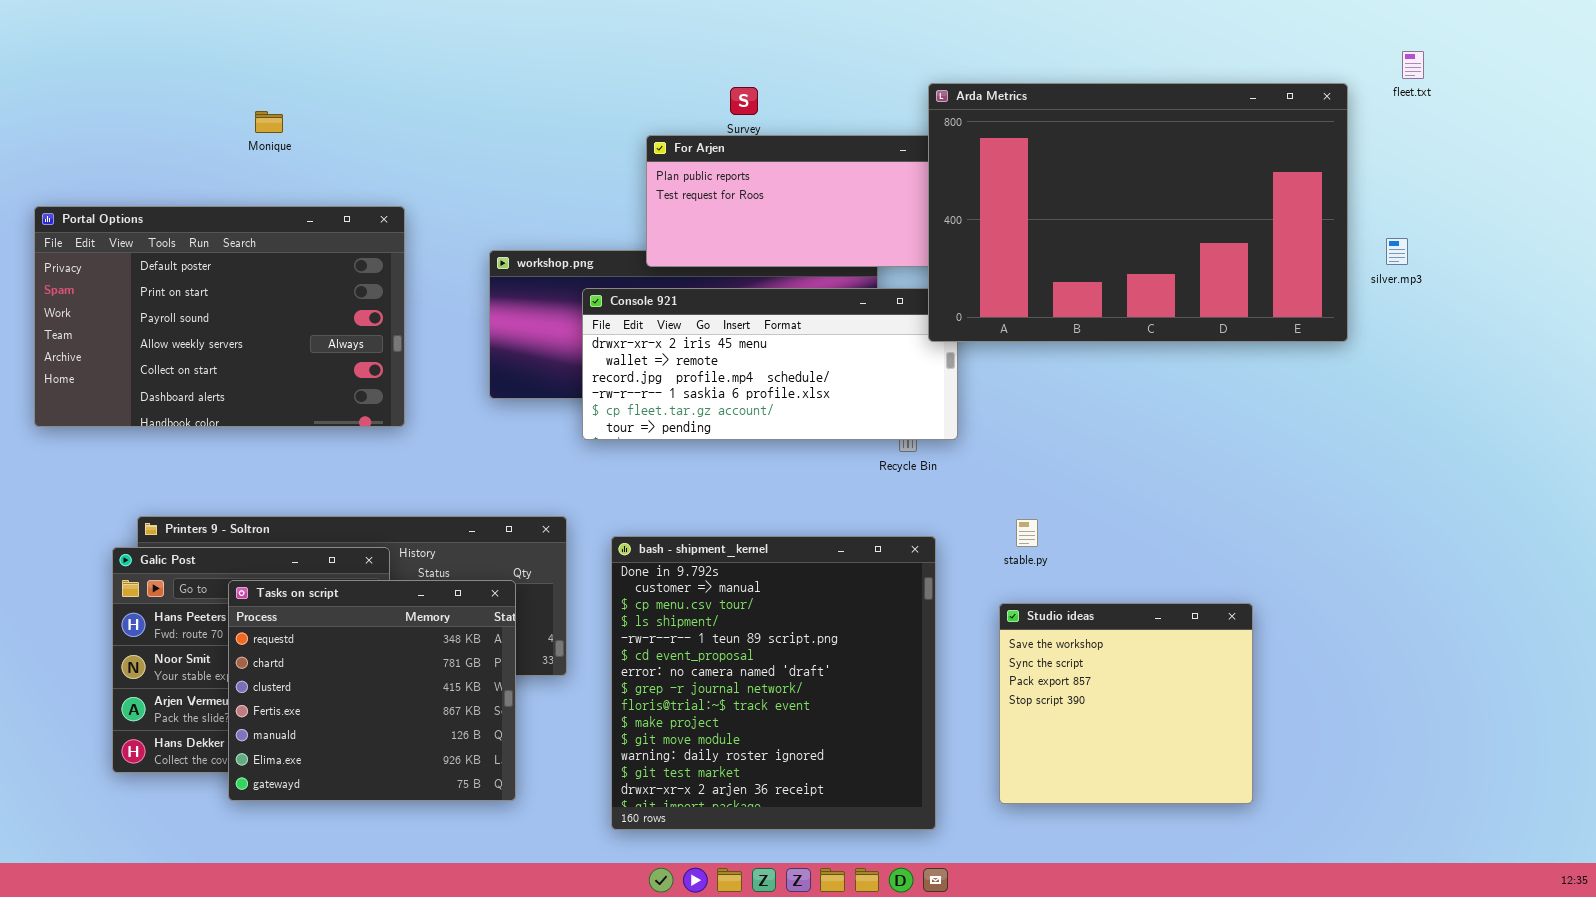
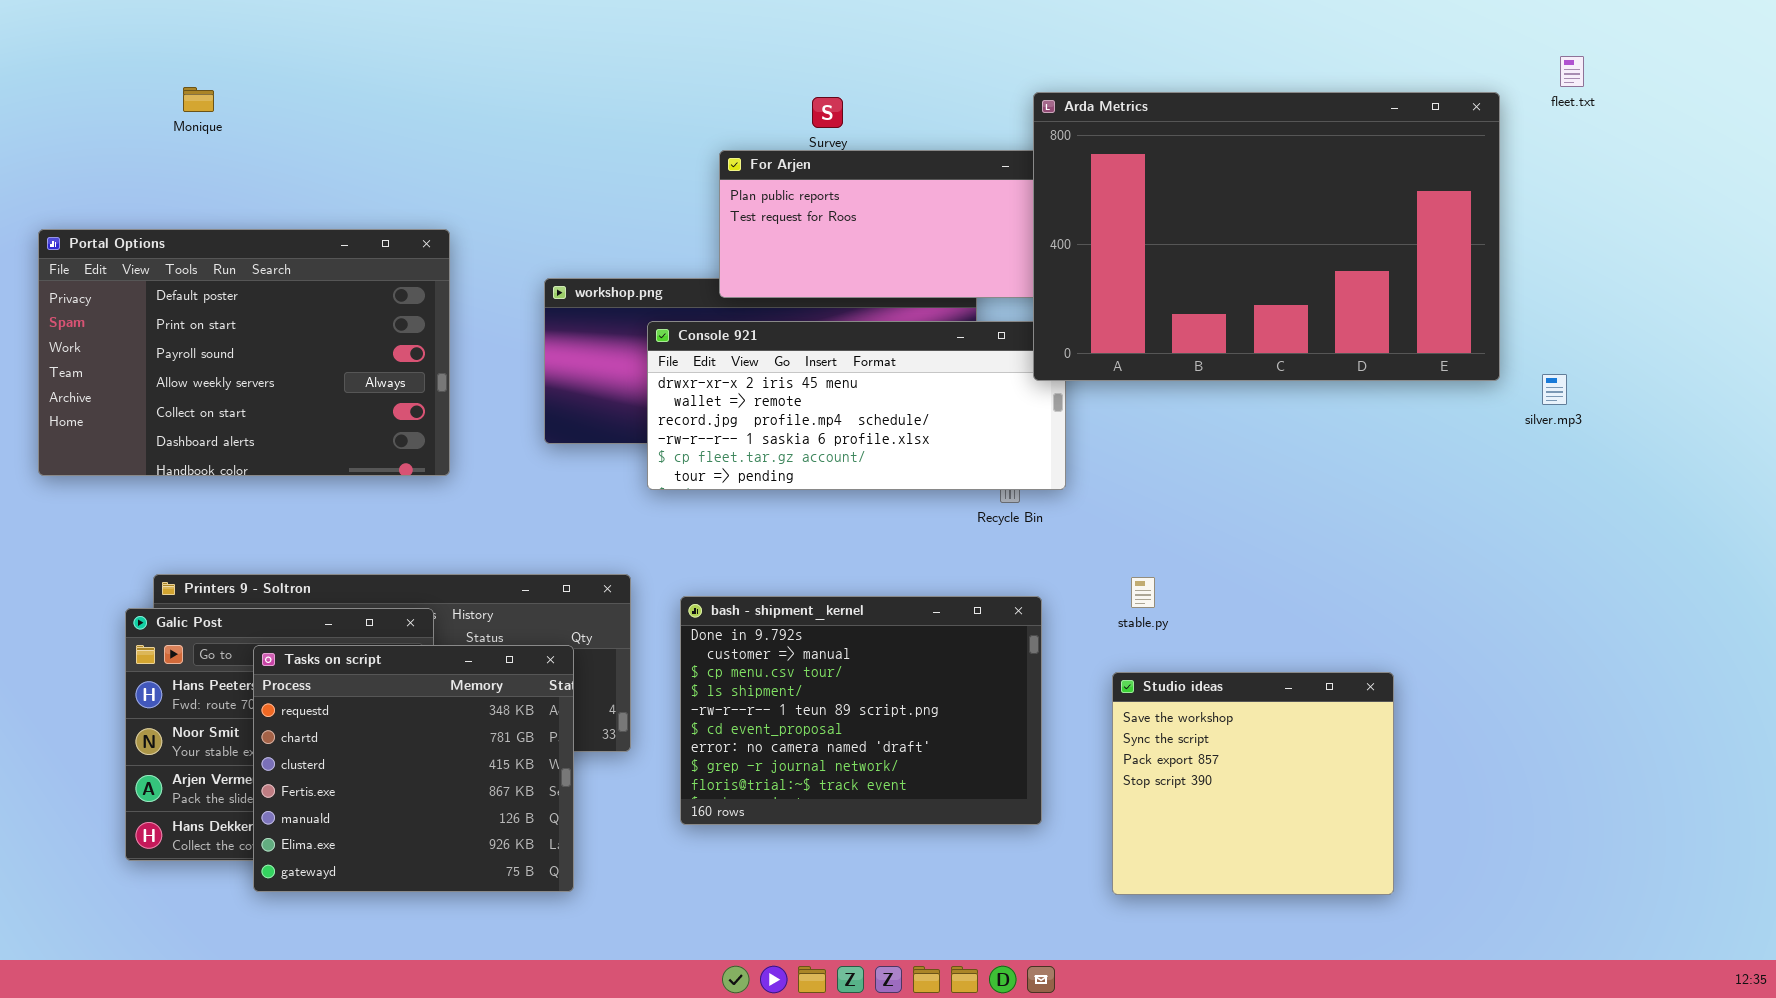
Monique: [255,111,283,133] -> [183,87,214,112], moved
silver.mp3: [1386,238,1408,265] -> [1542,374,1567,405], moved
bash - shipment_kernel: [611,536,936,830] -> [680,596,1042,825], resized

